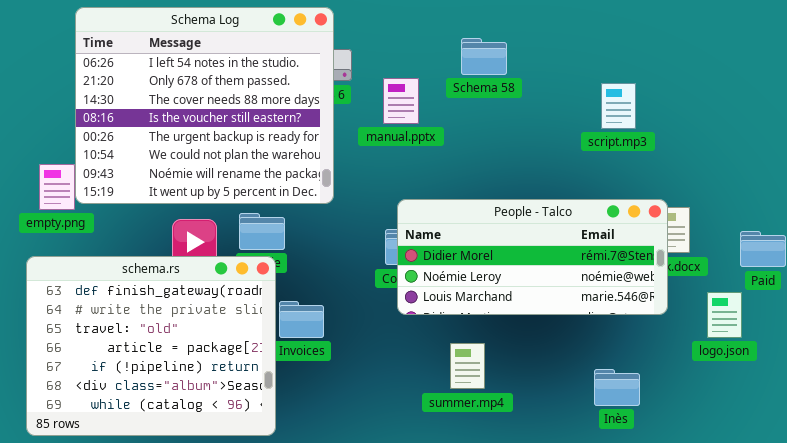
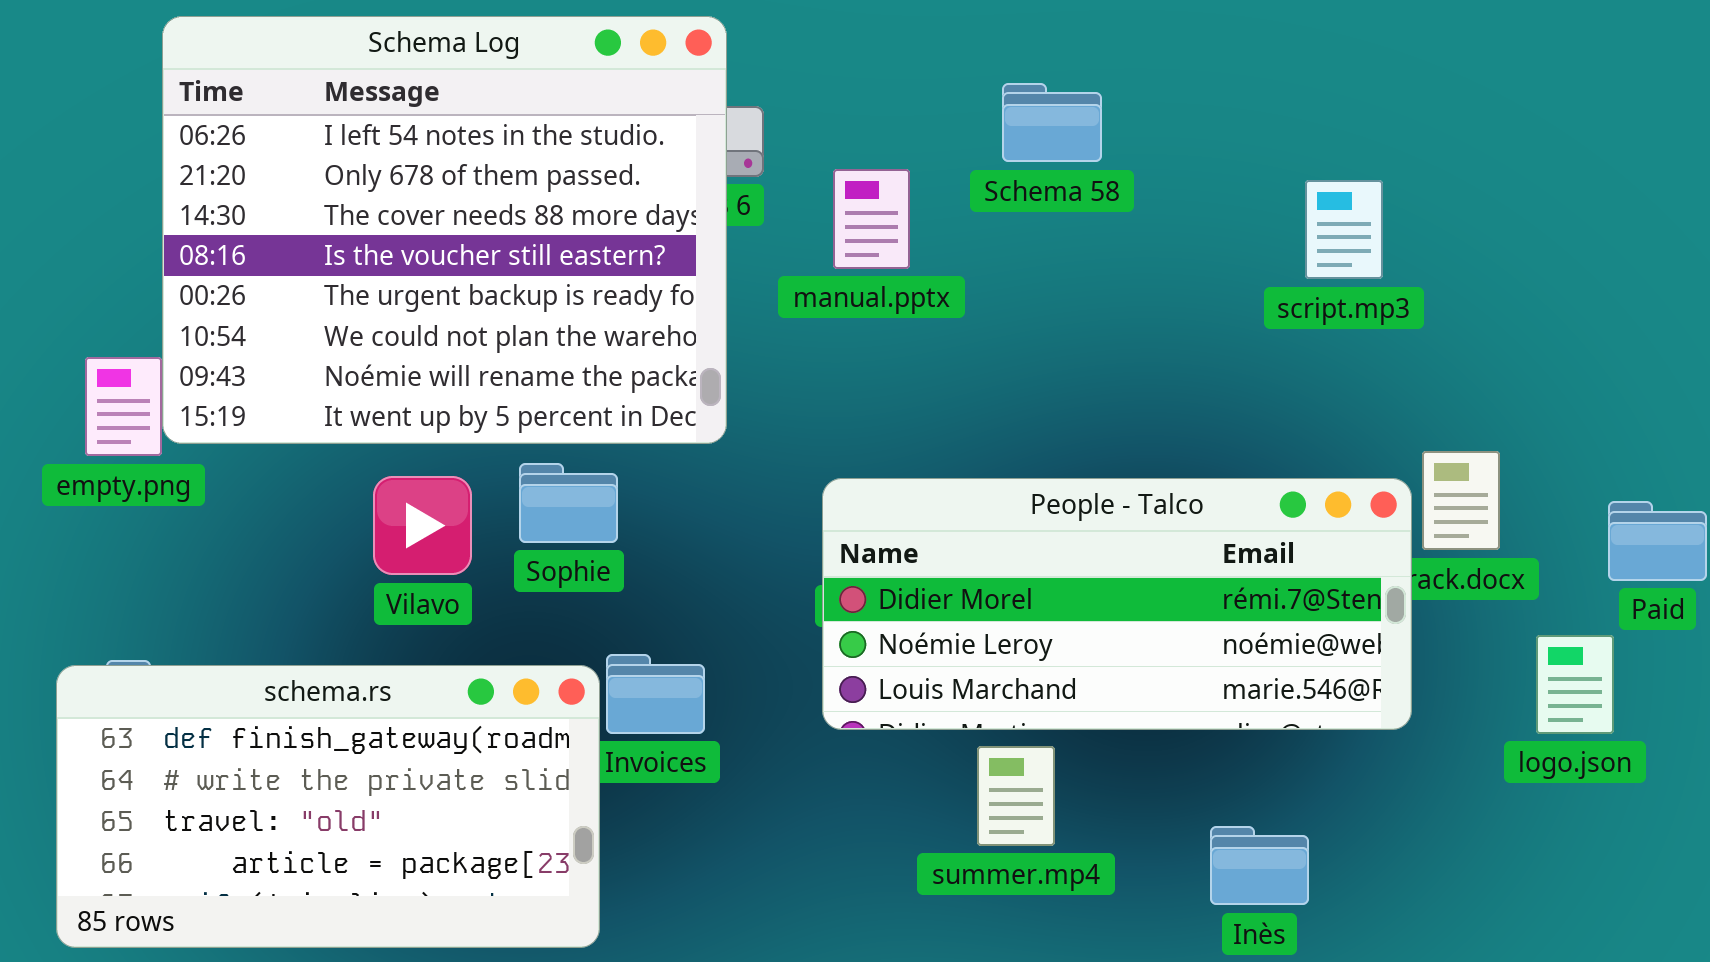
People - Talco: [397,199,668,315] -> [822,478,1412,730], moved
schema.rs: [26,256,276,436] -> [56,665,600,948], resized
Inès: [594,369,640,406] -> [1210,826,1309,905], moved

